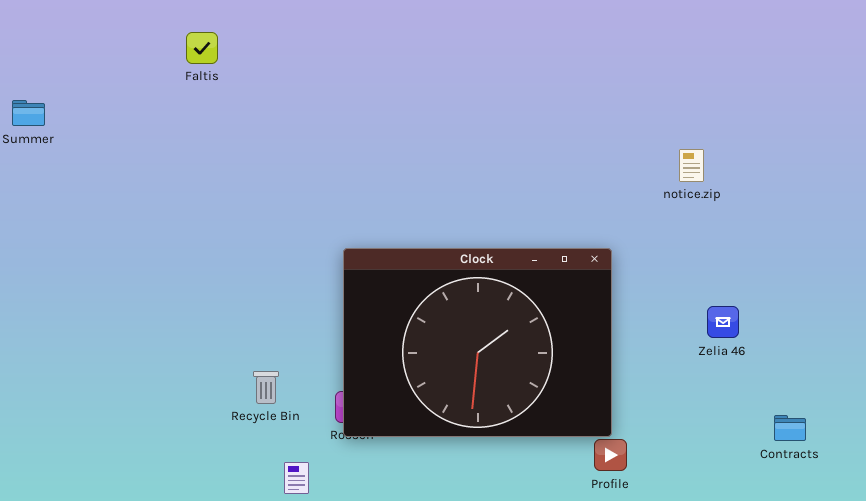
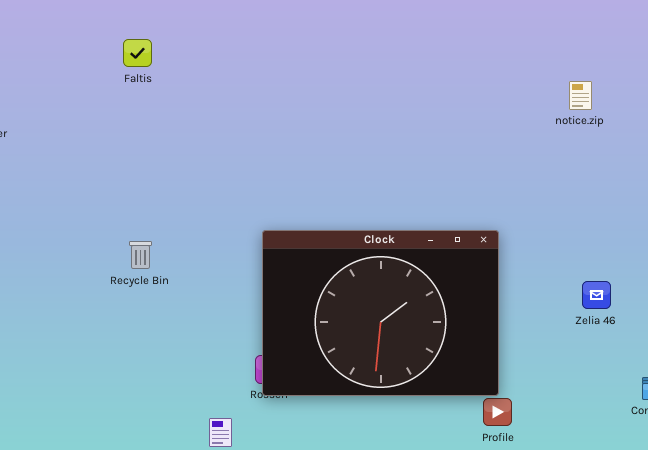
notice.zip: [679,149,704,182] -> [569,81,592,110], moved
Recycle Bin: [253,371,279,404] -> [129,241,152,269], moved

